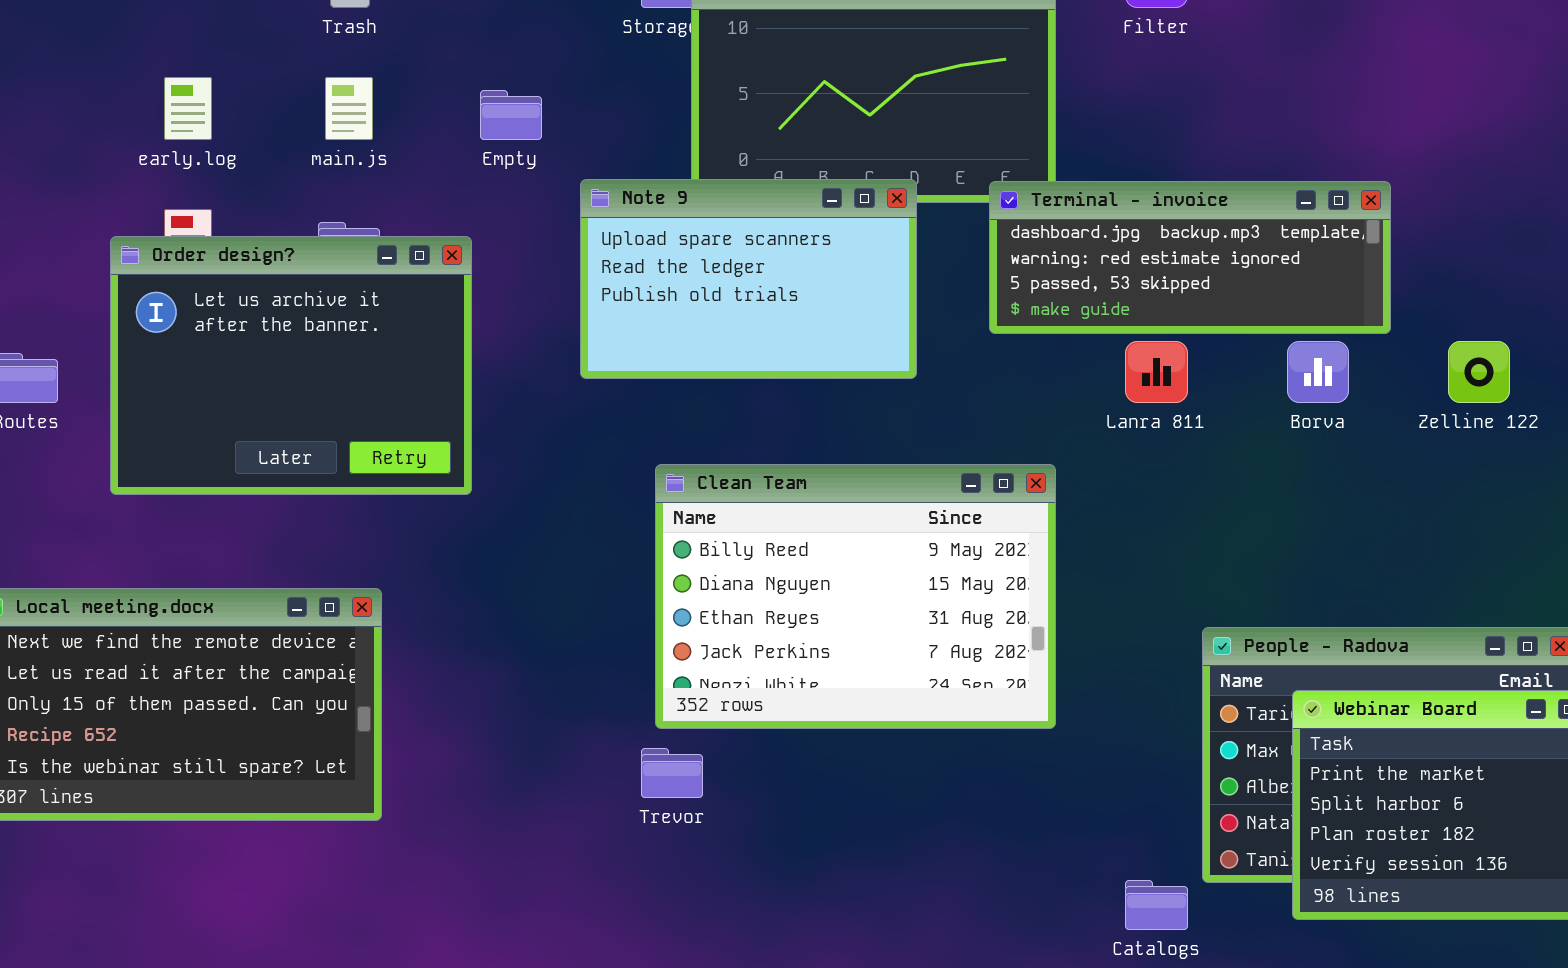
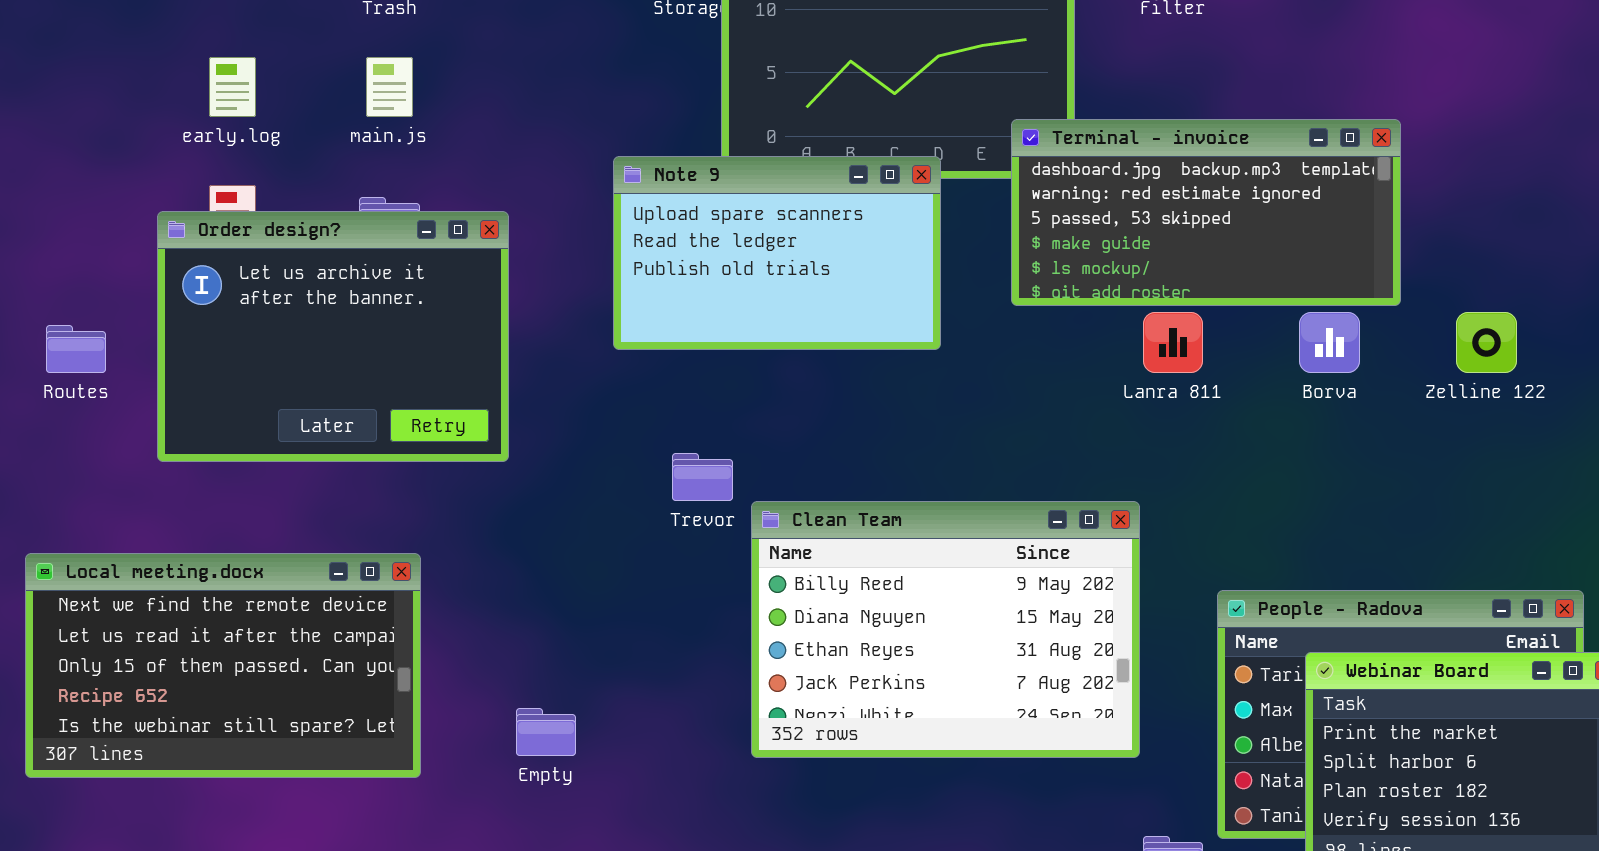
Empty: [480,90,542,140] -> [516,708,576,756], moved
Terminal - invoice: [989,181,1391,334] -> [1011,119,1401,306], resized
Clean Team: [655,464,1056,729] -> [751,501,1140,758], moved
Trevor: [641,748,703,798] -> [672,453,733,501], moved

